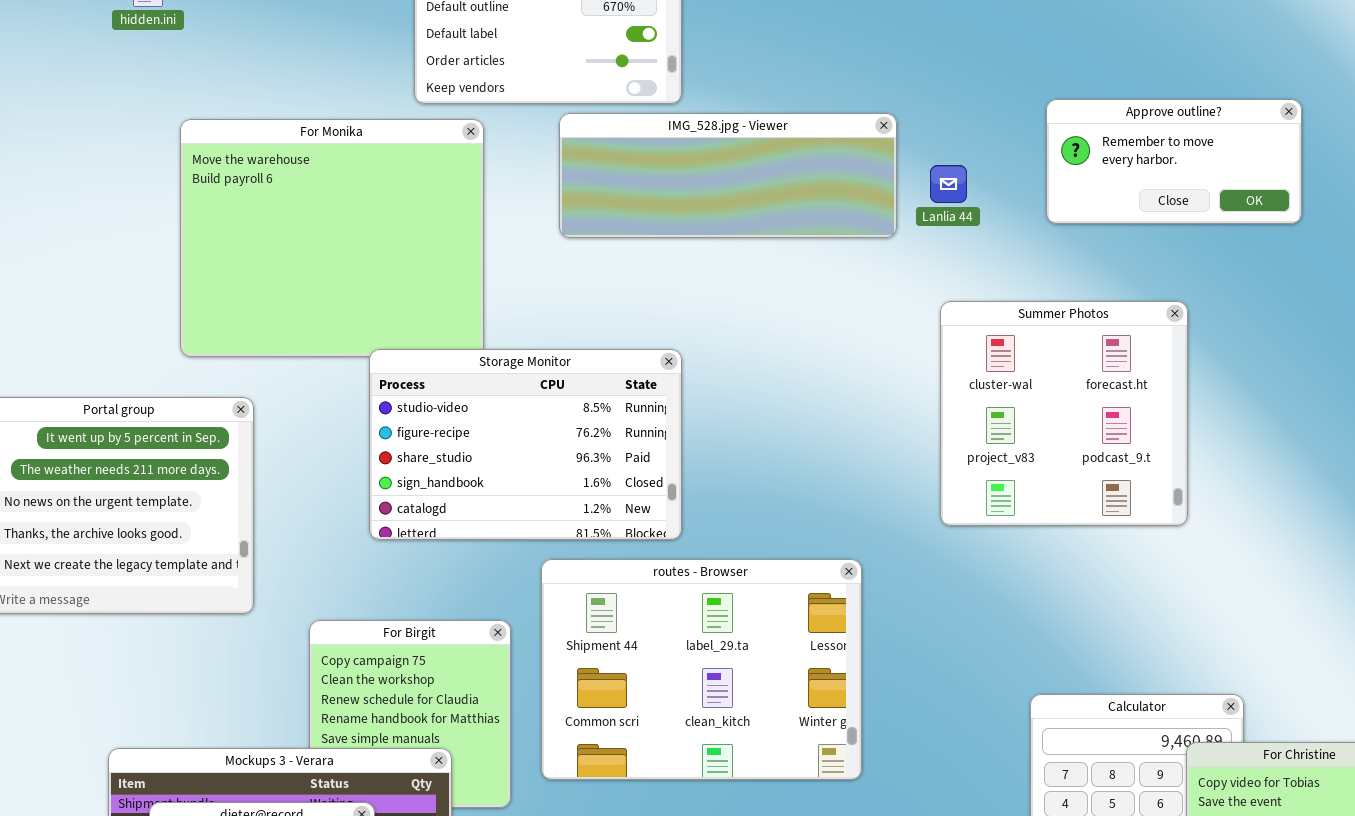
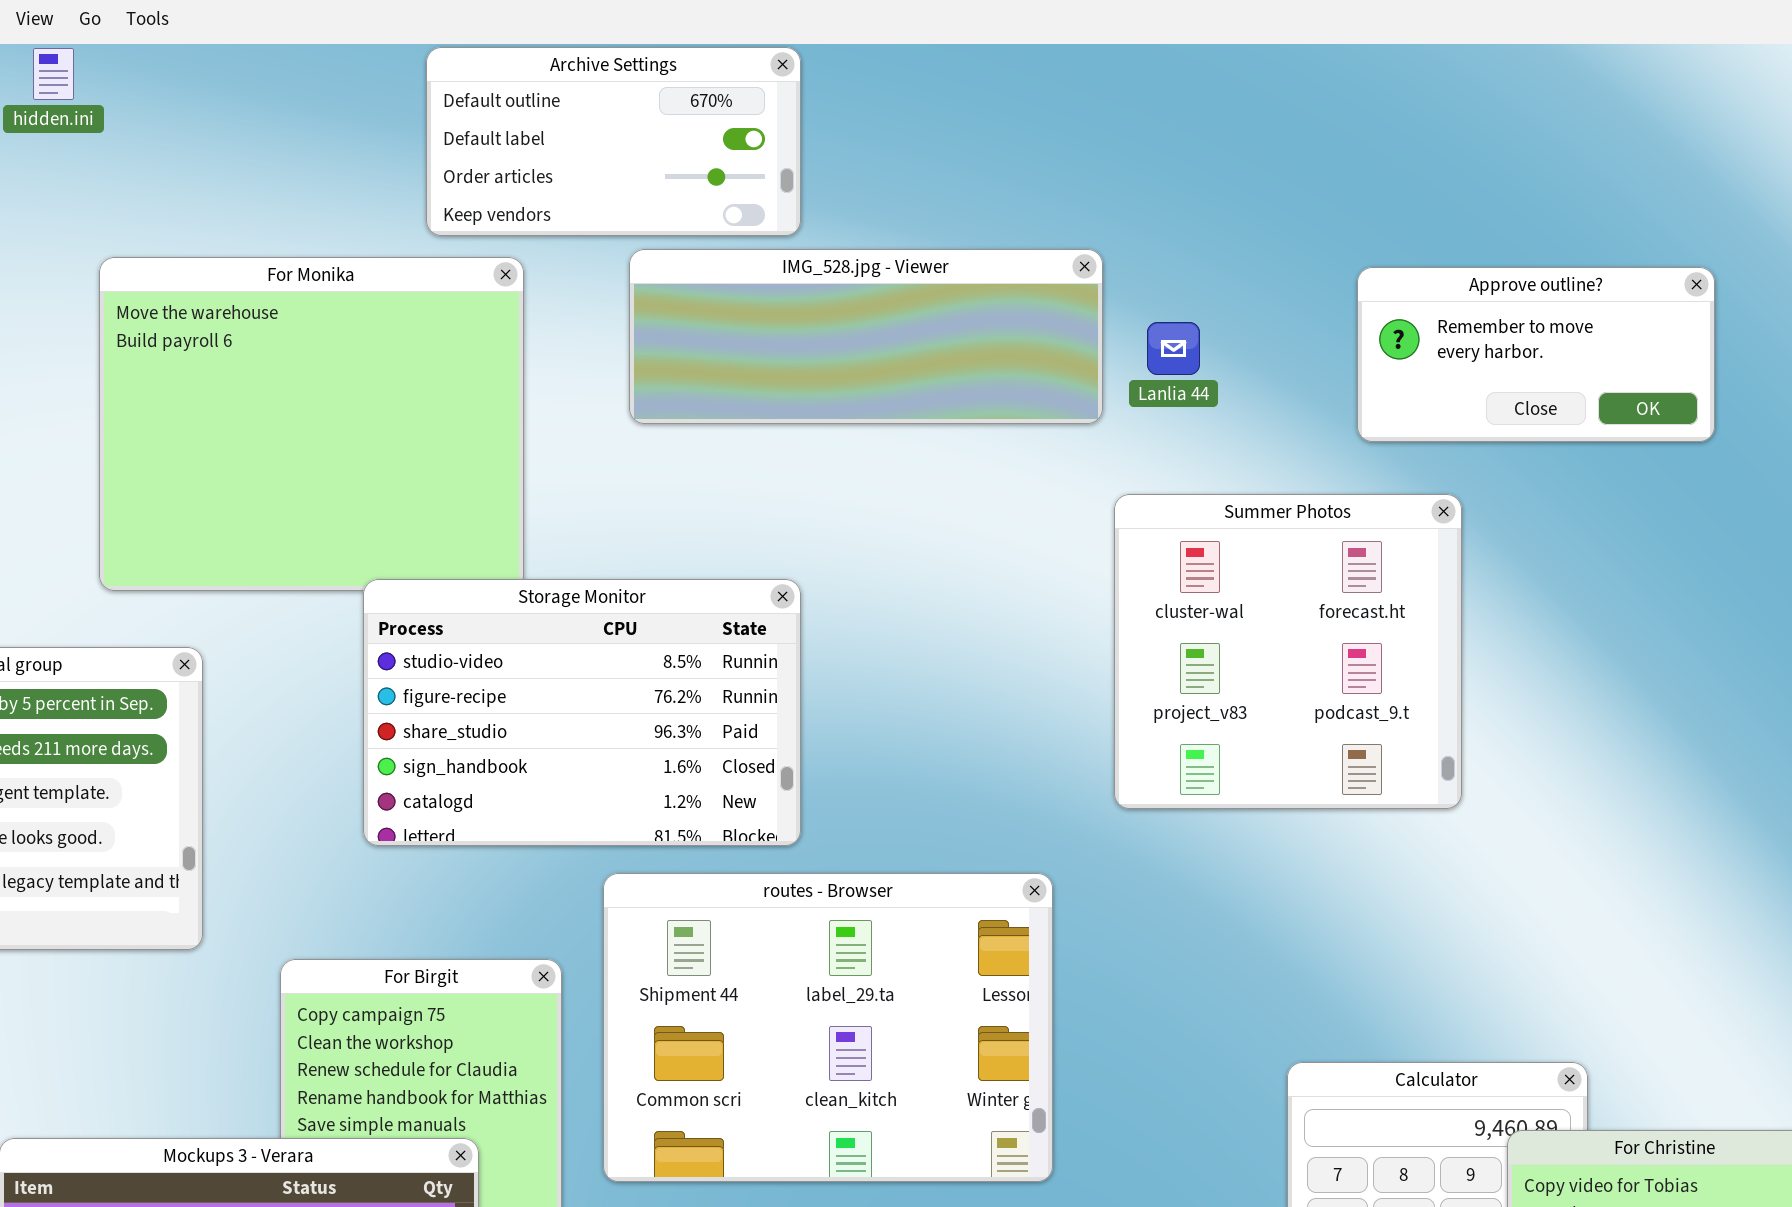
Approve outline?: [1046,99,1302,224] -> [1357,267,1715,442], moved
Summer Photos: [940,301,1188,526] -> [1114,494,1462,809], moved

